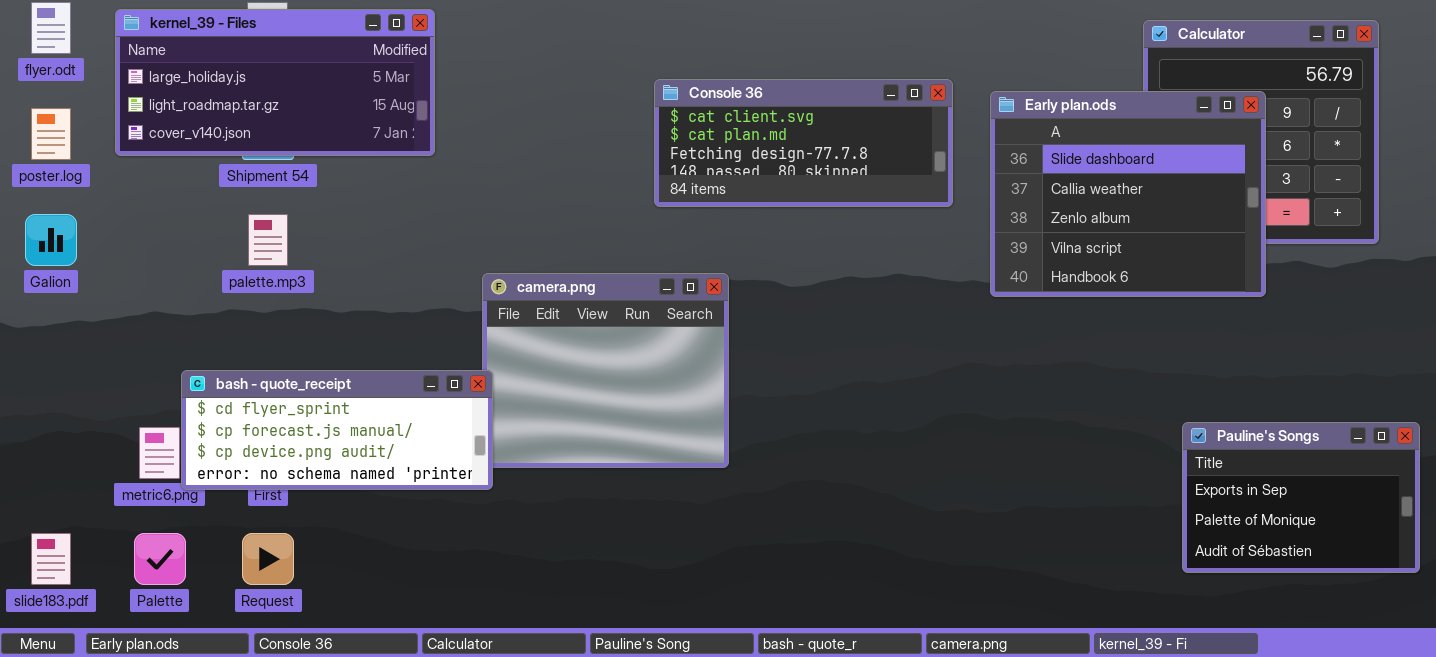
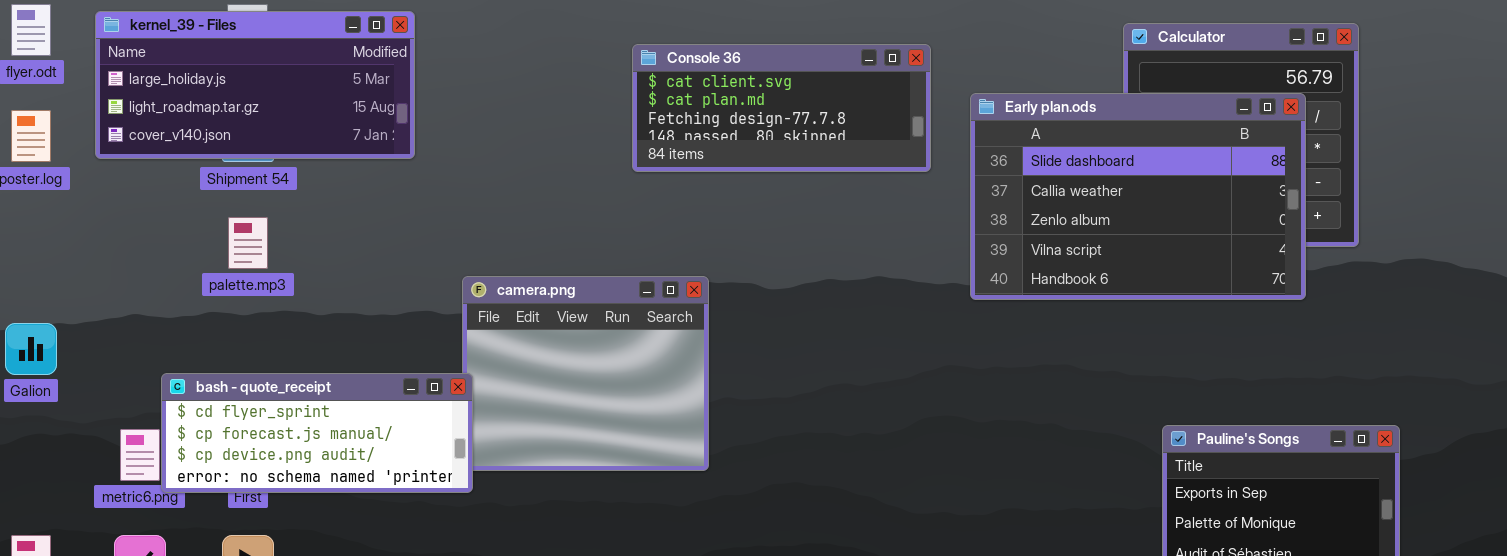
Console 36: [654,79,953,207] -> [632,44,931,172], moved
Early plan.ods: [990,91,1266,297] -> [970,93,1306,300], resized
Galion: [25,214,77,266] -> [5,323,57,375], moved

